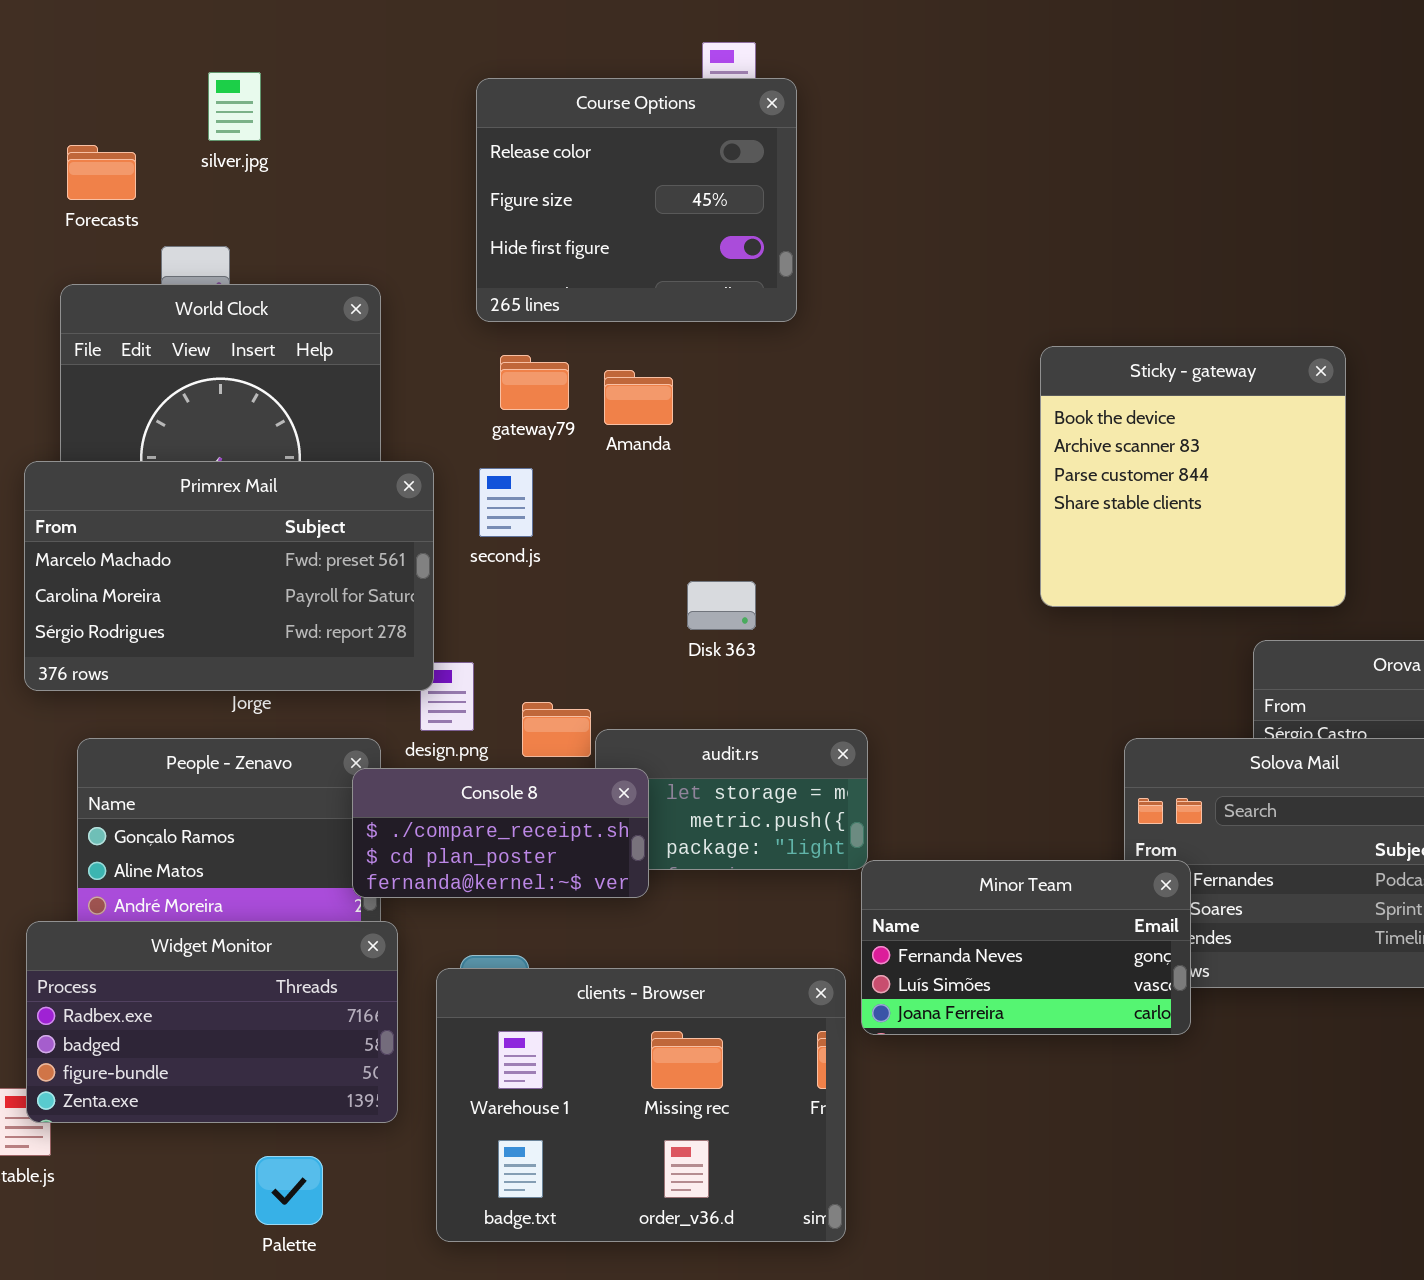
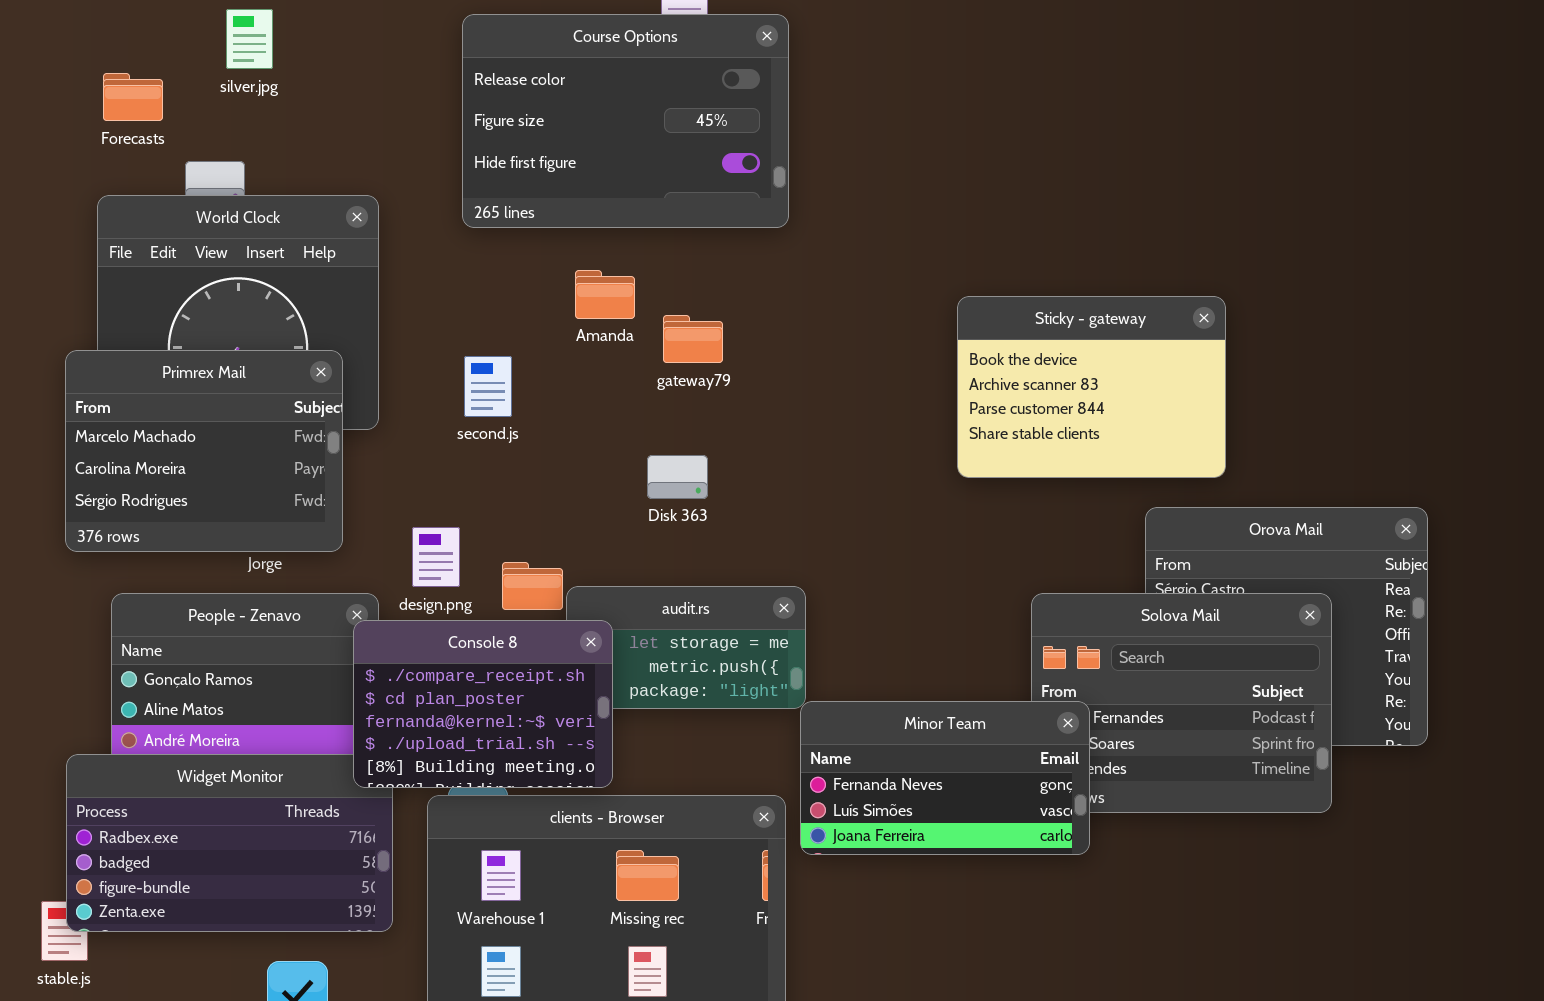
Course Options: [476,78,797,322] -> [462,14,789,228], resized
Sticky - gateway: [1040,346,1346,607] -> [957,296,1226,478], resized
gateway79: [500,355,569,410] -> [663,315,723,363], moved
Primrex Mail: [24,461,434,691] -> [65,350,343,552], resized
Console 8: [352,768,649,898] -> [353,620,613,788], resized

